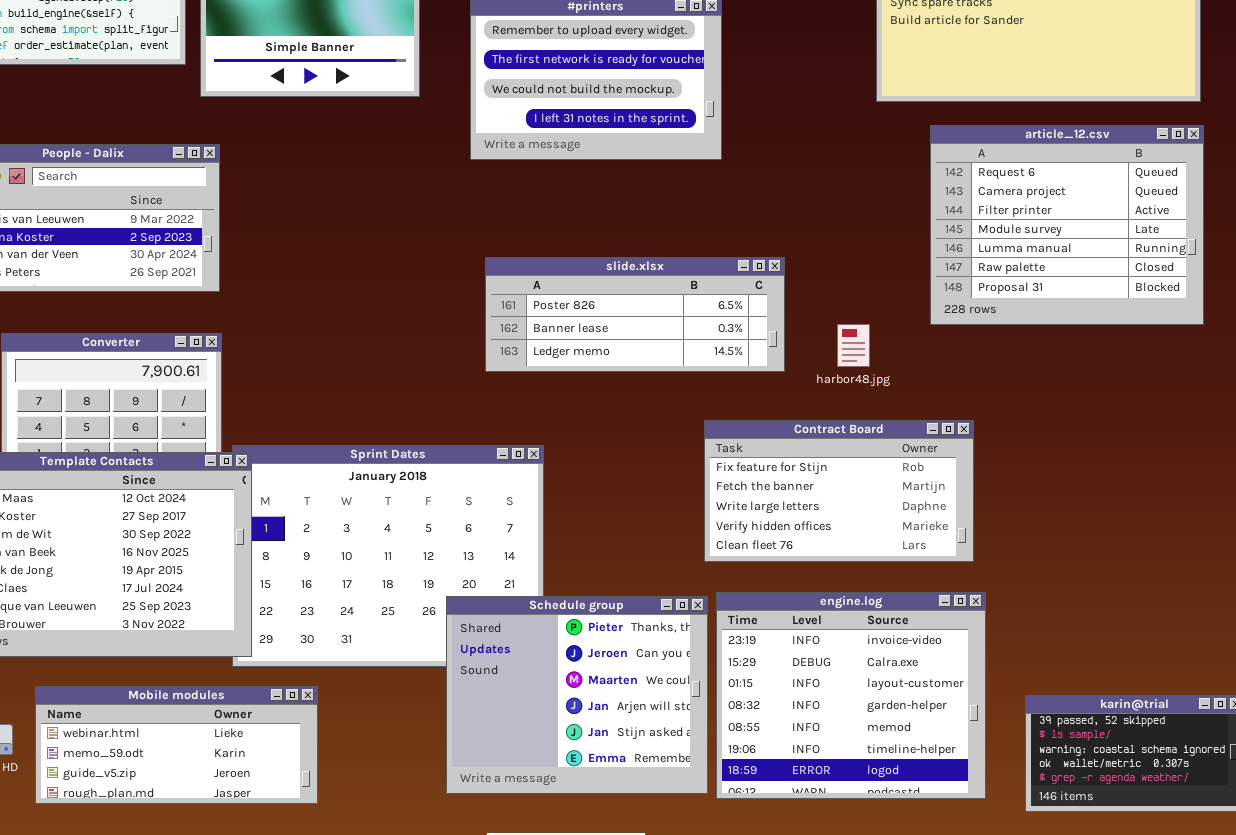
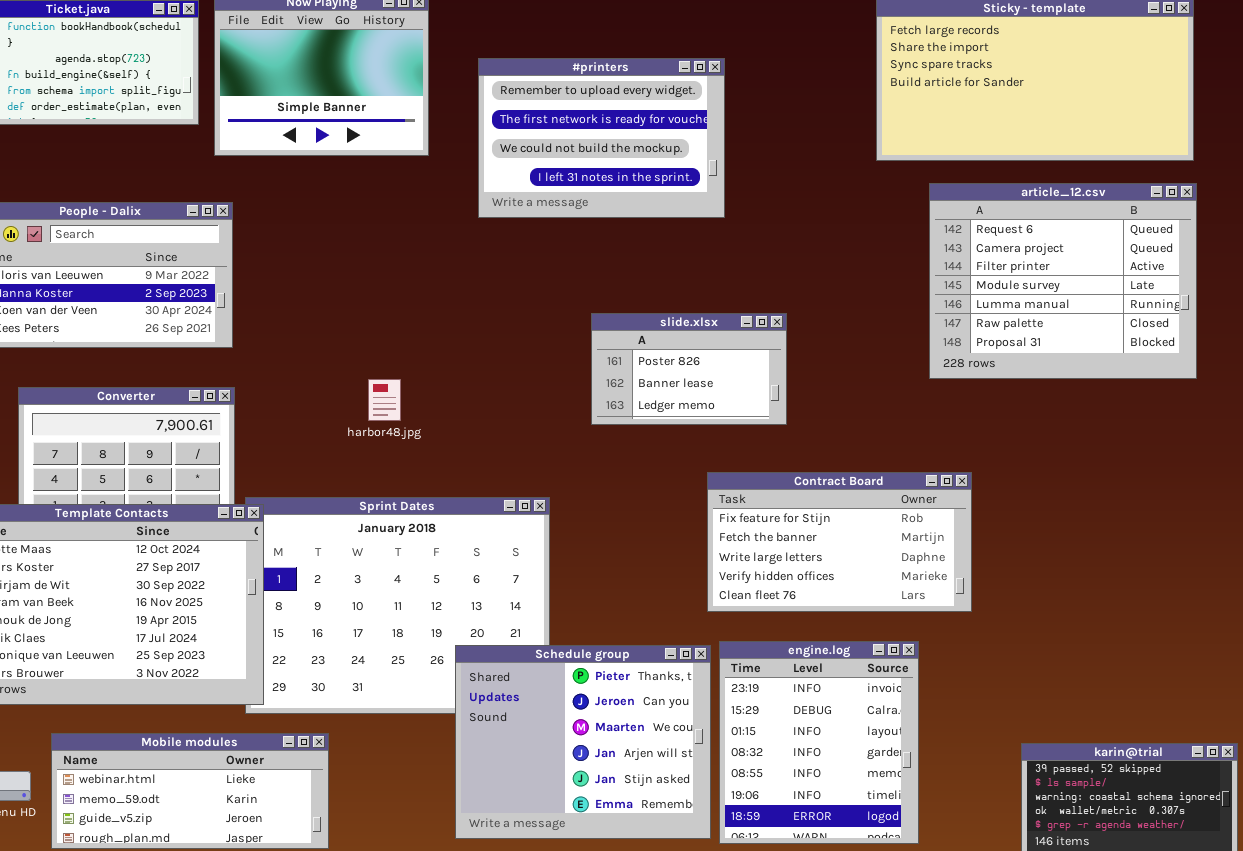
slide.xlsx: [485,257,785,372] -> [591,313,787,425], resized
harbor48.jpg: [837,324,870,367] -> [368,379,401,421], moved
engine.log: [716,592,986,799] -> [719,641,919,844], resized

